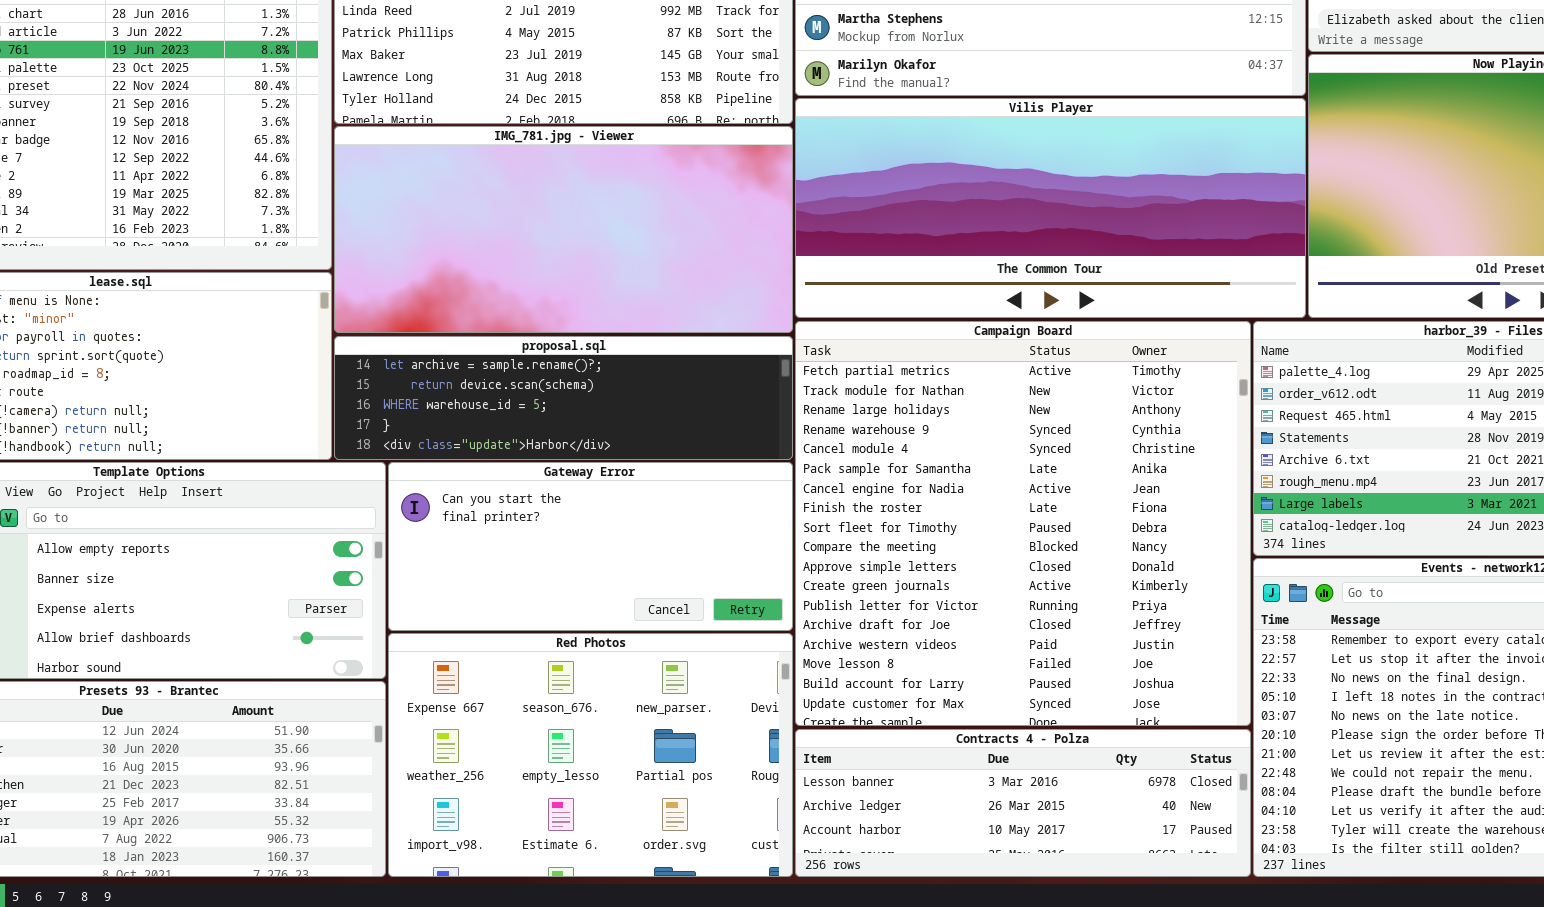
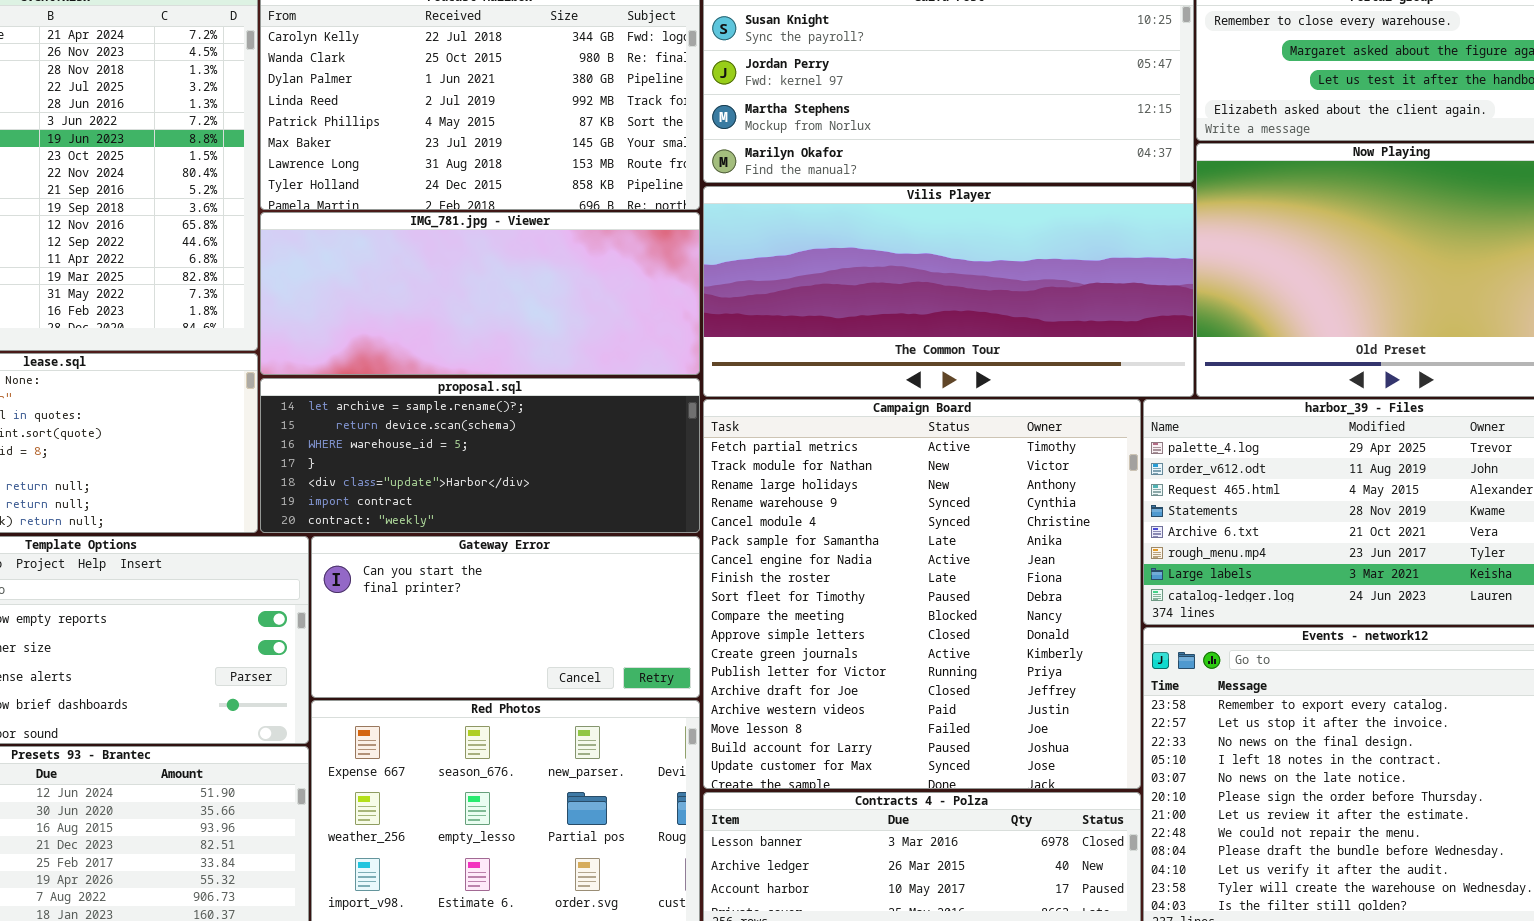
IMG_781.jpg - Viewer: [334,126,793,333] -> [260,212,700,375], resized
proposal.sql: [334,336,793,460] -> [260,378,700,533], resized

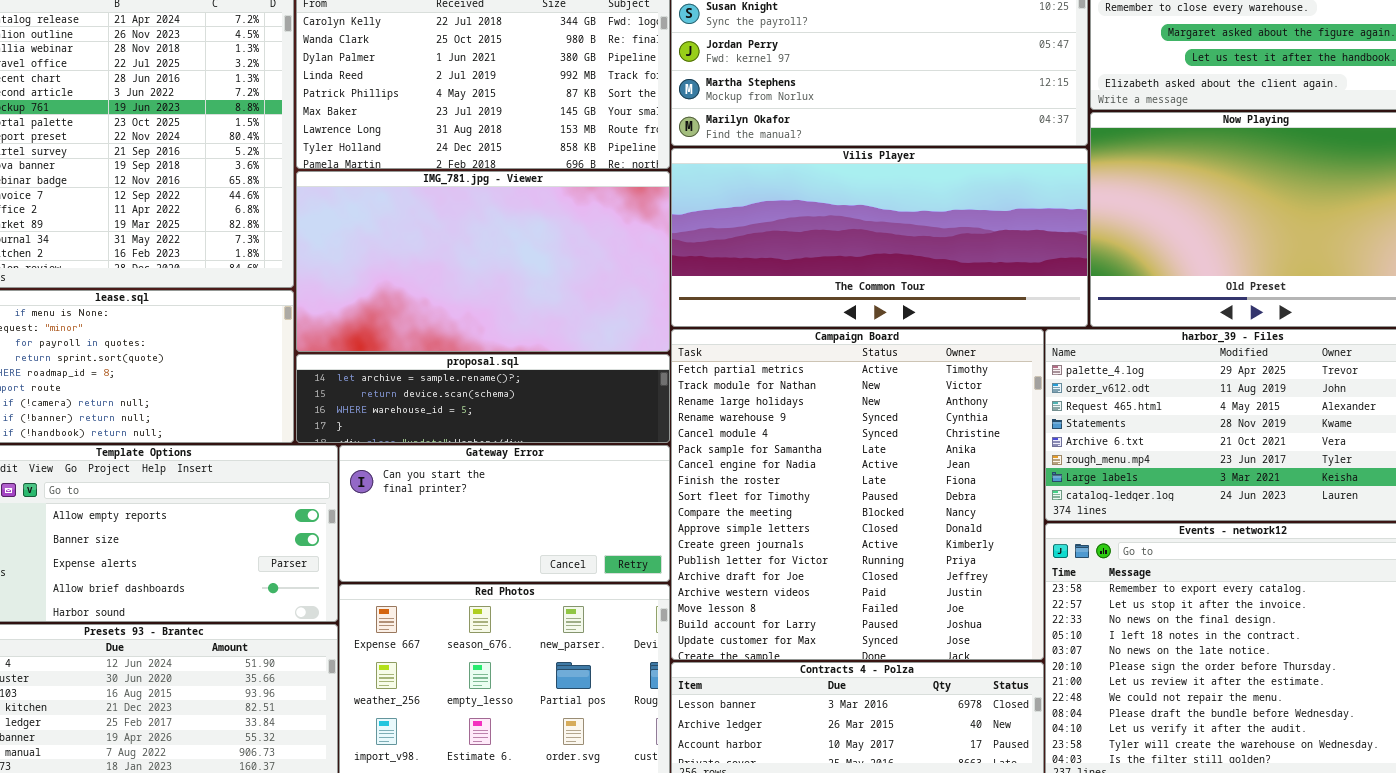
IMG_781.jpg - Viewer: [260,212,700,375] -> [296,171,670,352], resized
proposal.sql: [260,378,700,533] -> [296,354,670,443], resized

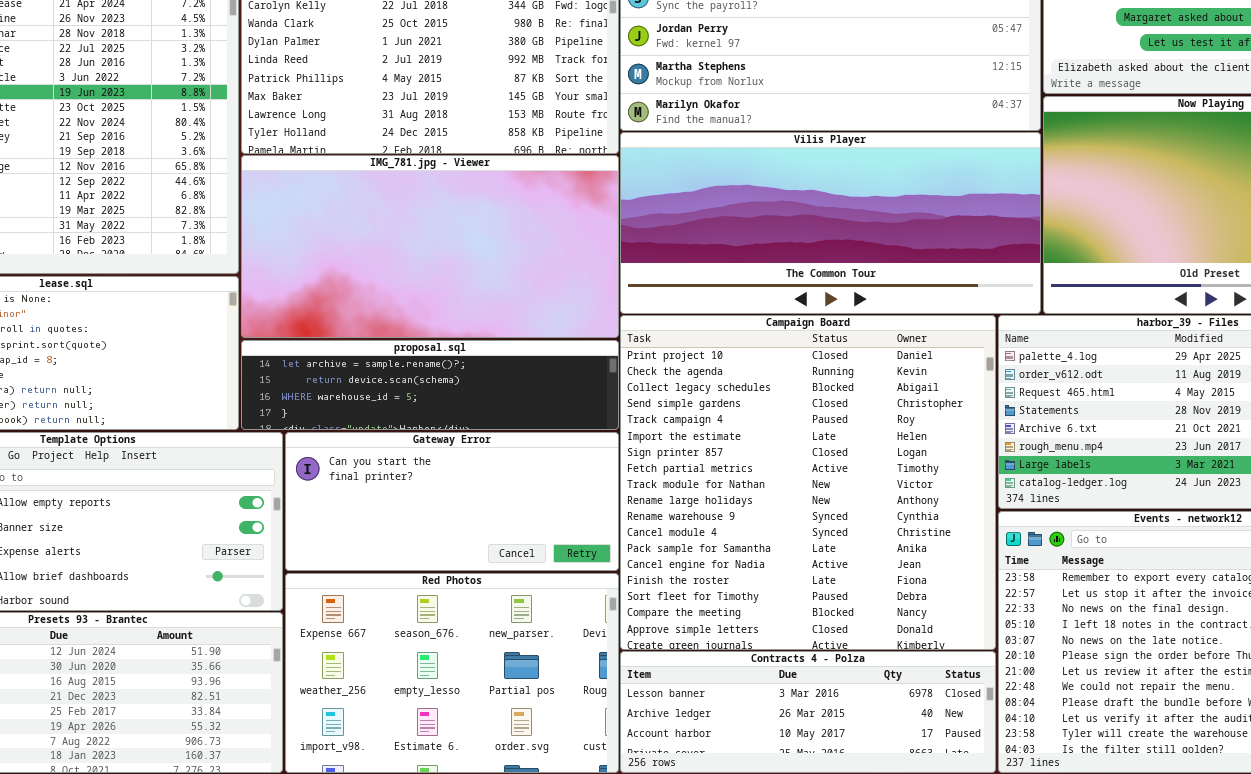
Campaign Board: [671,329,1044,660] -> [620,315,996,650], scrolled up 7 rows

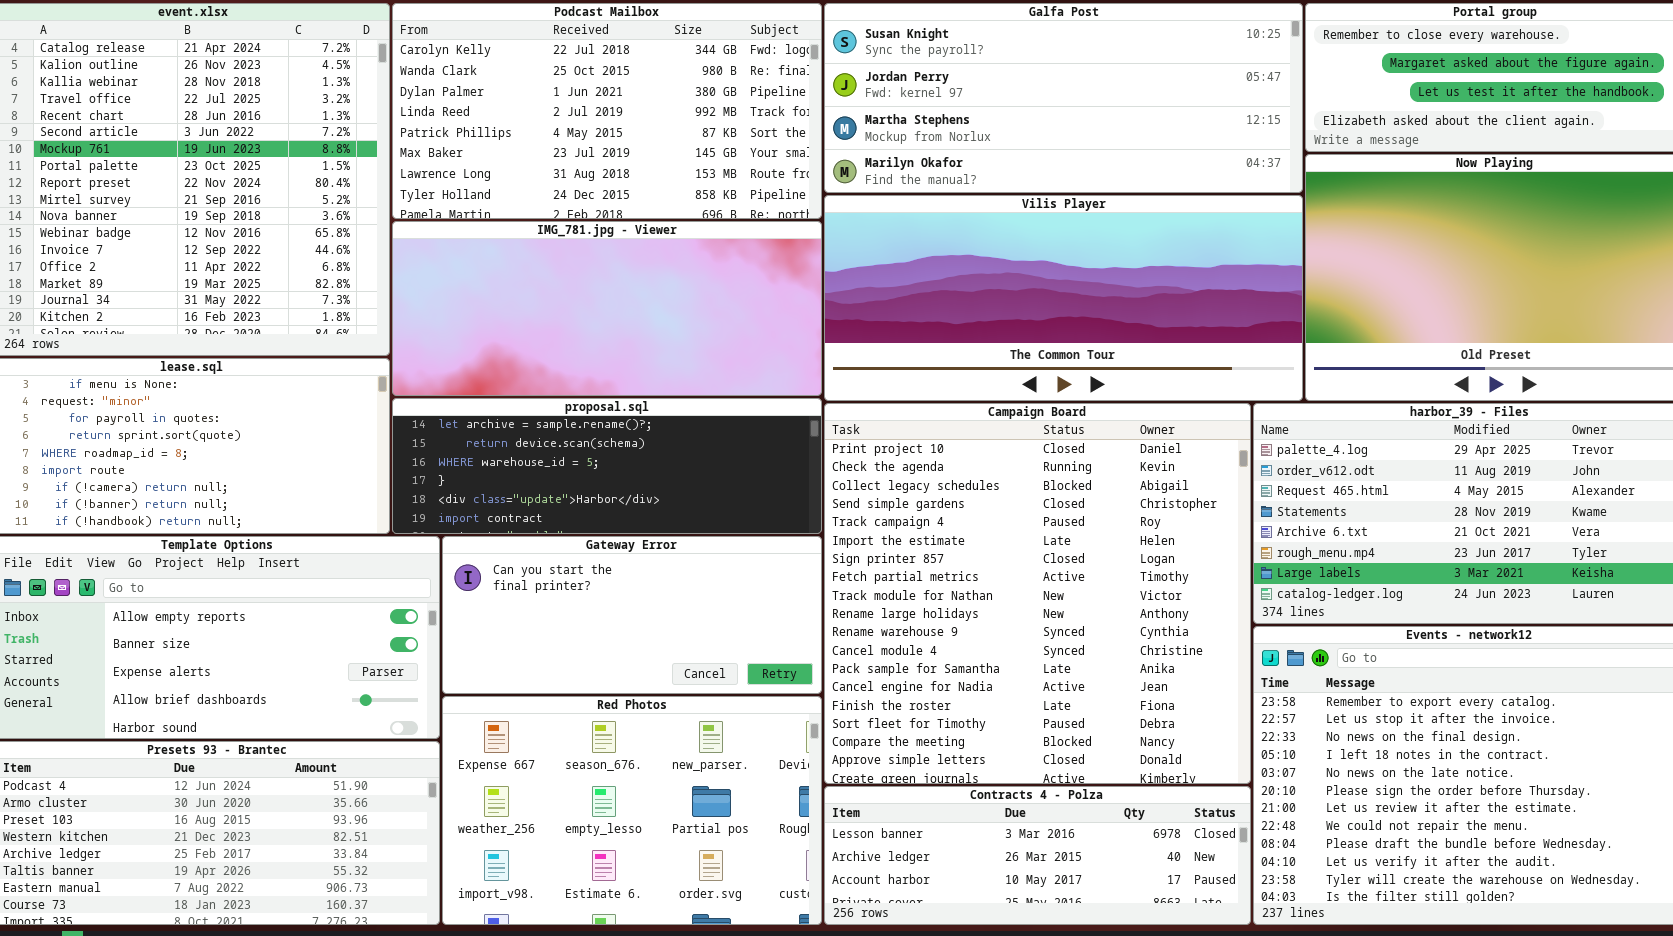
IMG_781.jpg - Viewer: [241,155,619,338] -> [392,221,822,396], resized
proposal.sql: [241,340,619,430] -> [392,398,822,534], resized

